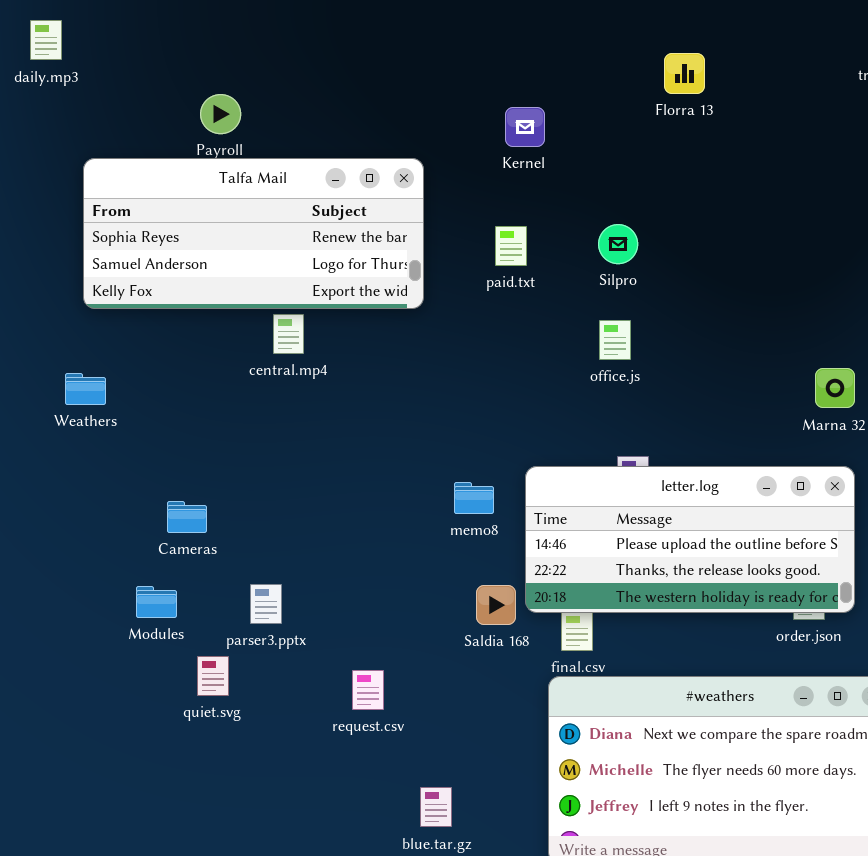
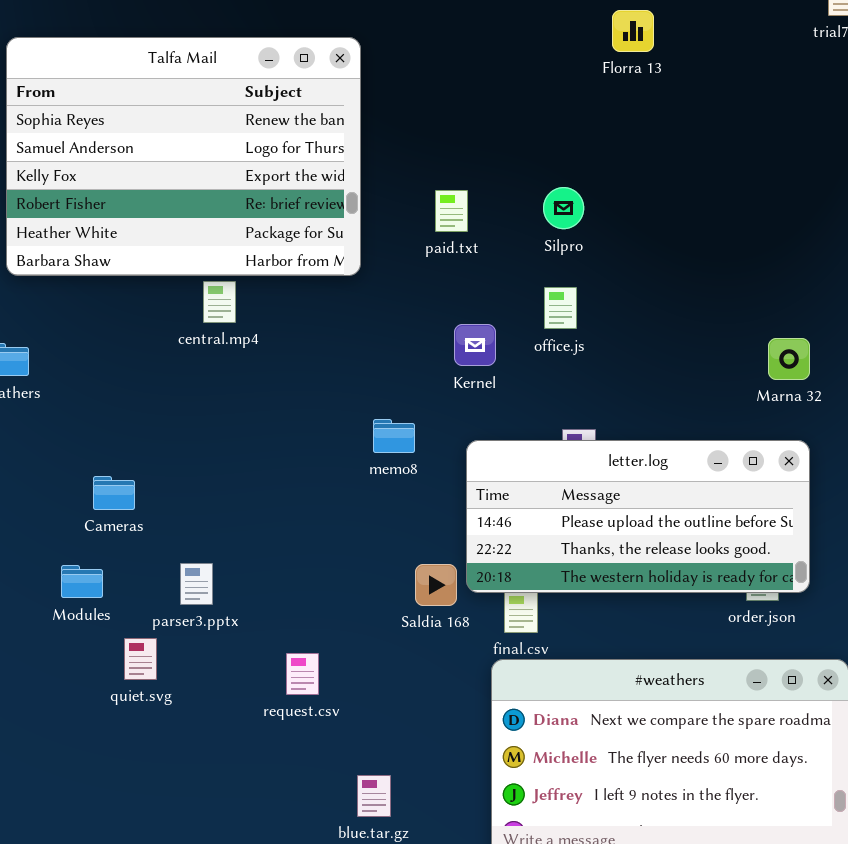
Kernel: [505,107,545,147] -> [454,324,496,366], moved
Talfa Mail: [83,158,424,309] -> [6,37,361,276], resized
memo8: [454,482,494,514] -> [373,419,415,453], moved

